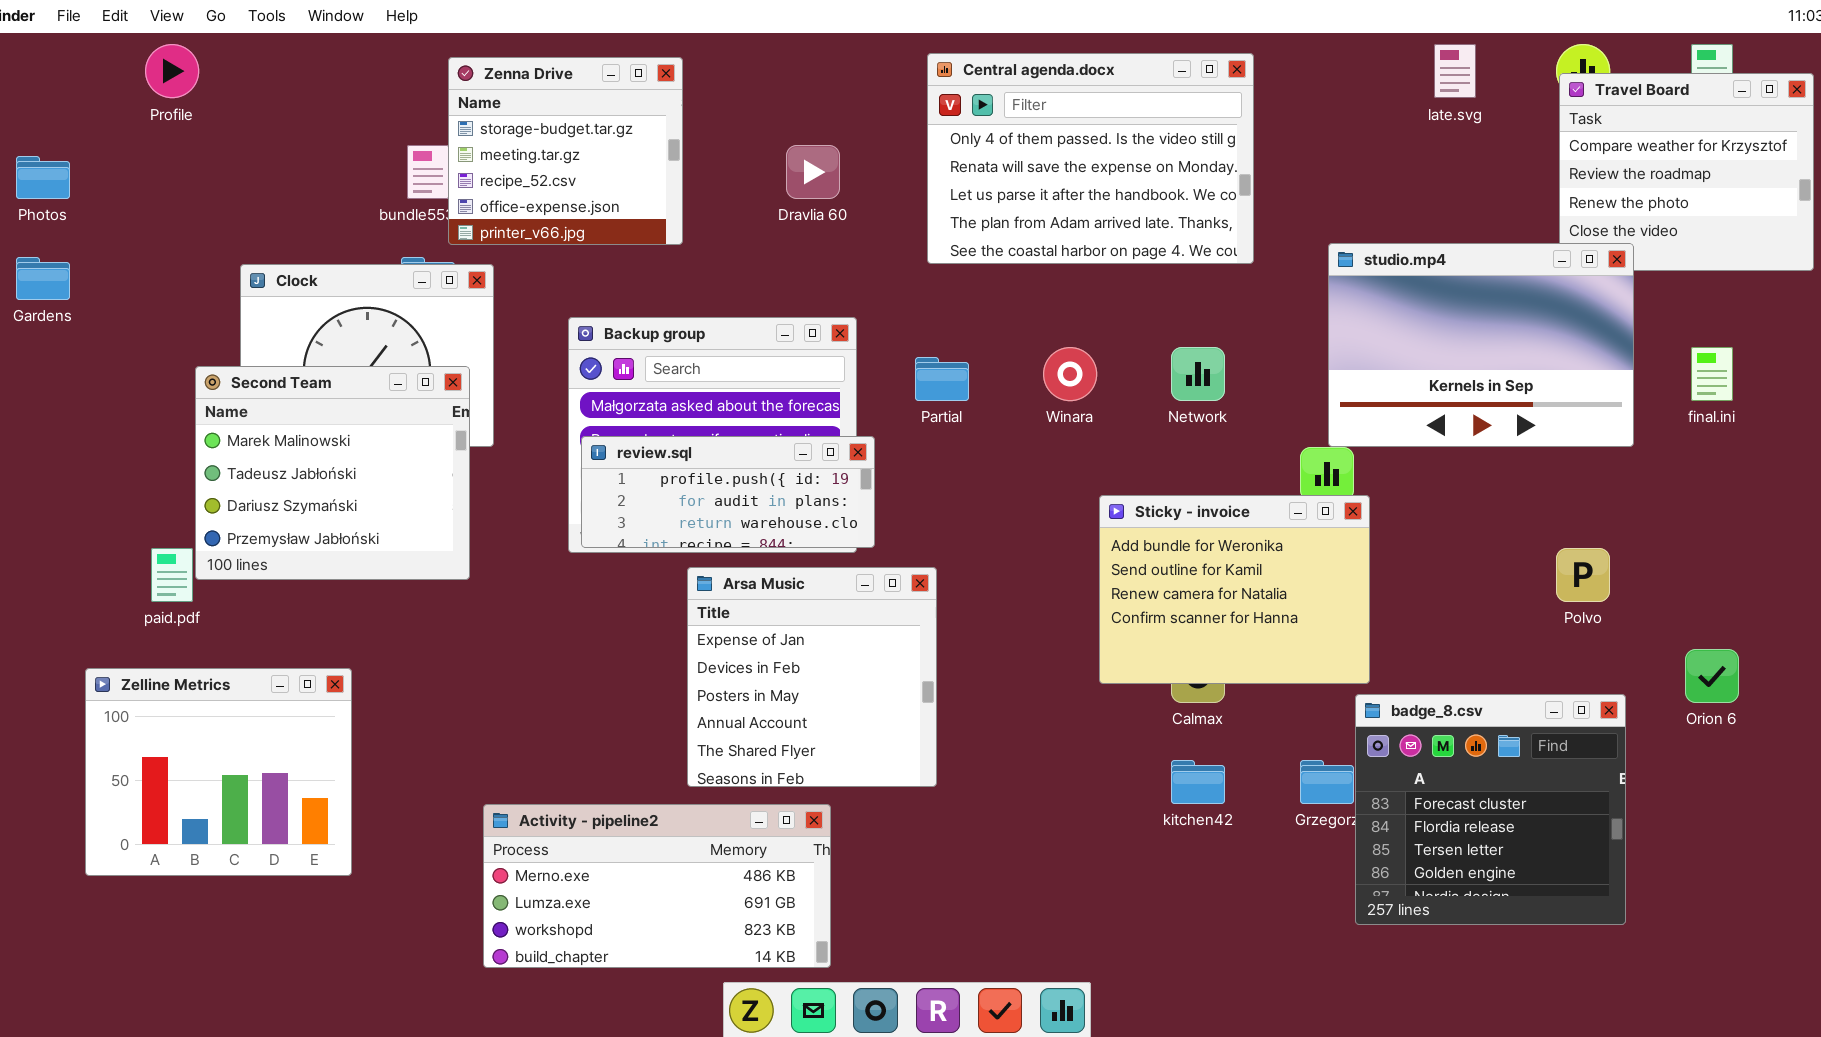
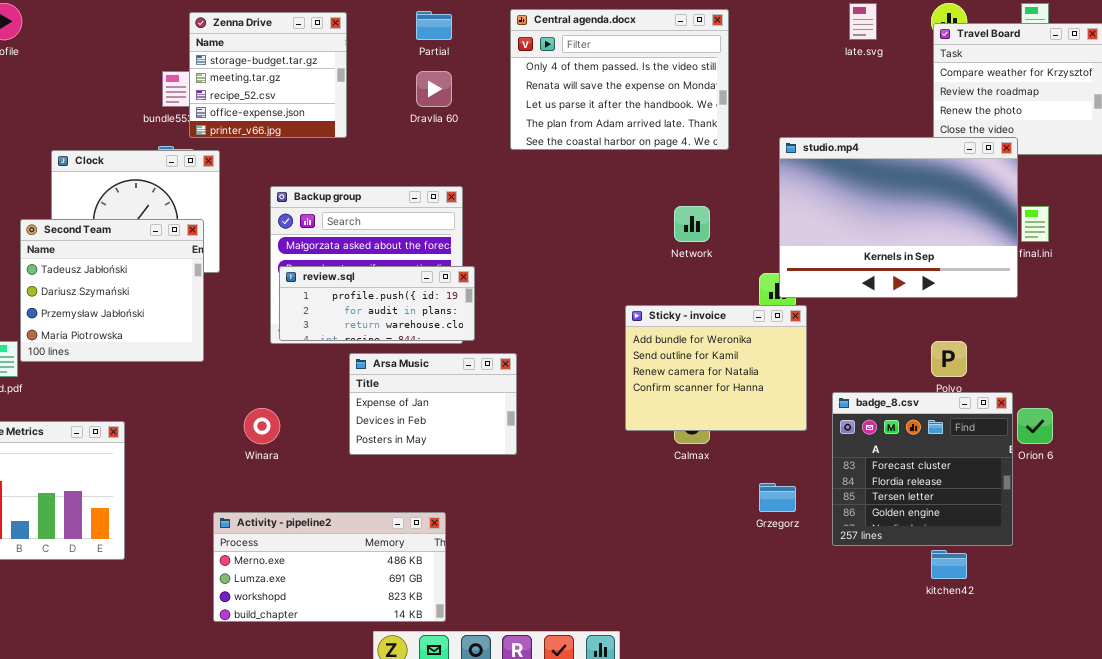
studio.mp4: [1328,243,1634,447] -> [779,137,1018,298], resized
Winara: [1043,347,1097,401] -> [244,408,280,444], moved
Partial: [915,357,969,401] -> [416,11,452,40], moved
Second Team: [195,366,470,580] -> [20,219,204,362], scrolled down 1 row
Arsa Music: [687,567,937,787] -> [349,353,517,455], resized
badge_8.csv: [1355,694,1626,925] -> [832,392,1013,546], moved
kitchen42: [1171,760,1225,804] -> [931,550,967,579], moved

